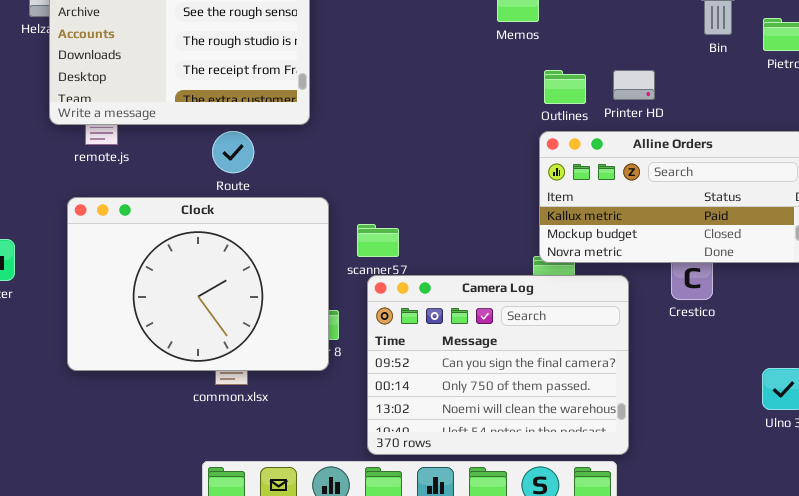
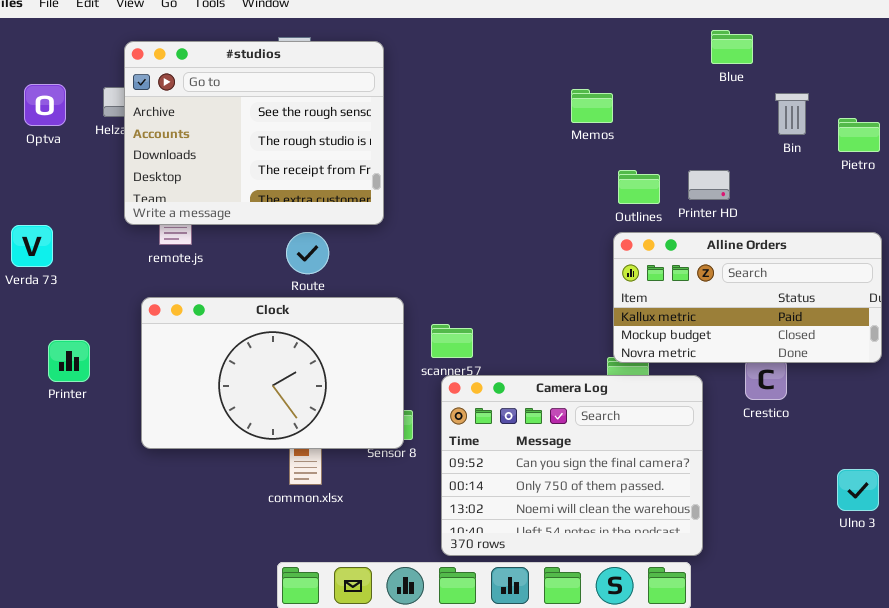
Clock: [67,197,329,371] -> [141,297,404,449], resized

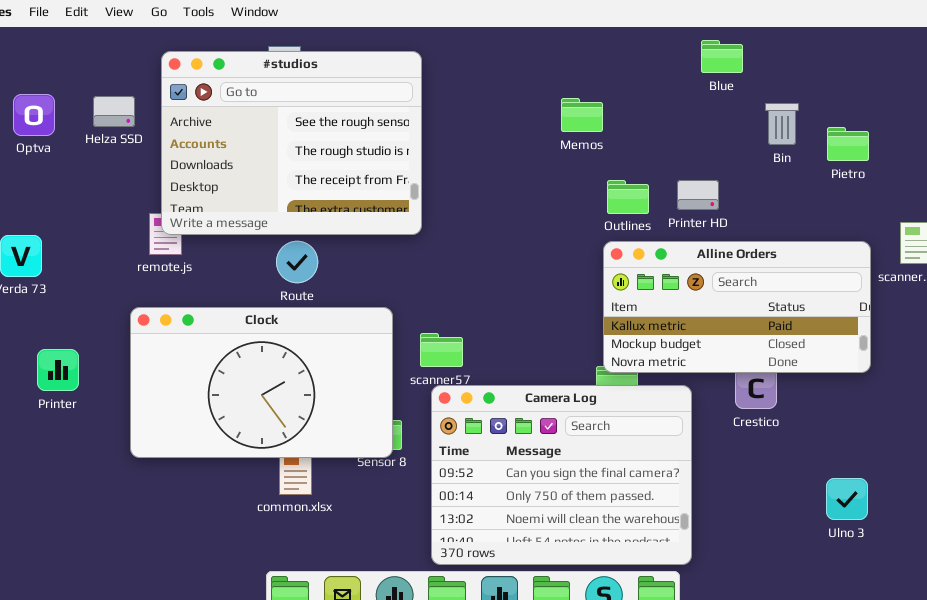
#studios: [124,41,384,225] -> [161,51,422,235], moved

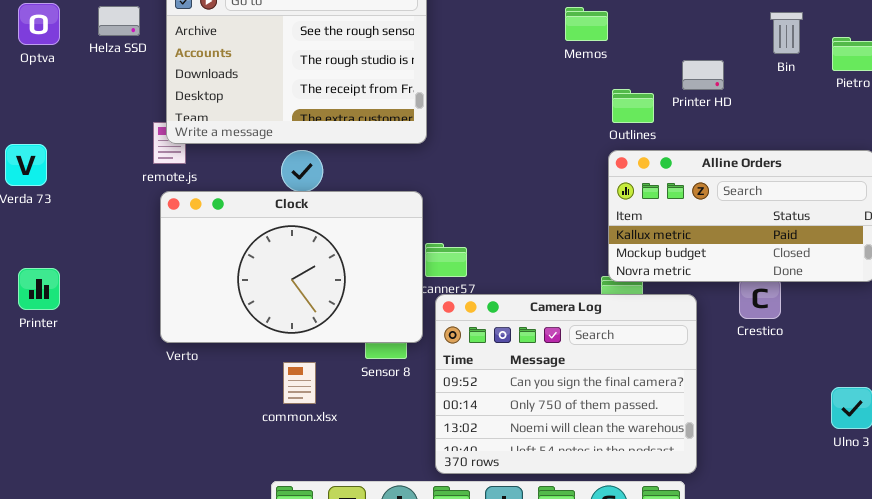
Printer HD: [677,180,719,210] -> [682,60,724,90], moved
Clock: [130,307,393,458] -> [160,191,423,343], moved
Printer: [37,349,79,391] -> [18,268,60,310], moved

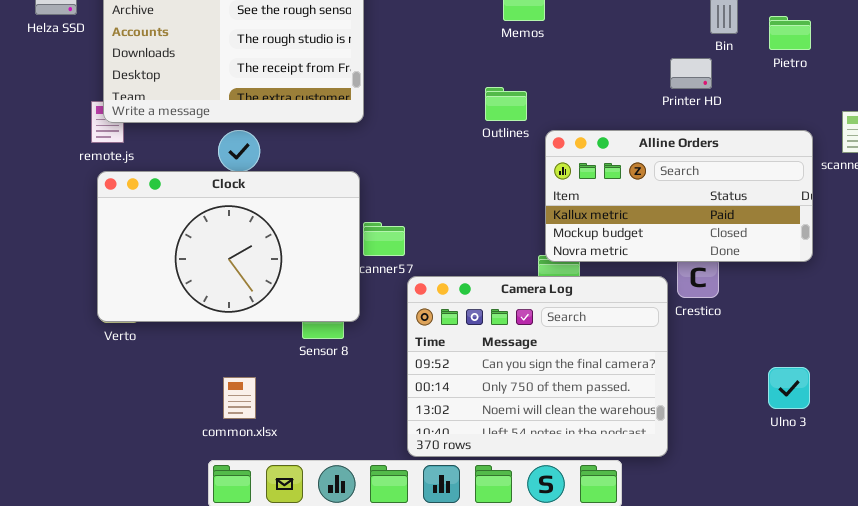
Printer HD: [682,60,724,90] -> [670,58,712,89], moved
Outlines: [612,89,654,123] -> [485,87,527,121], moved
Camera Log: [435,294,697,474] -> [407,276,668,457], moved
common.xlsx: [283,362,316,404] -> [223,377,256,419], moved

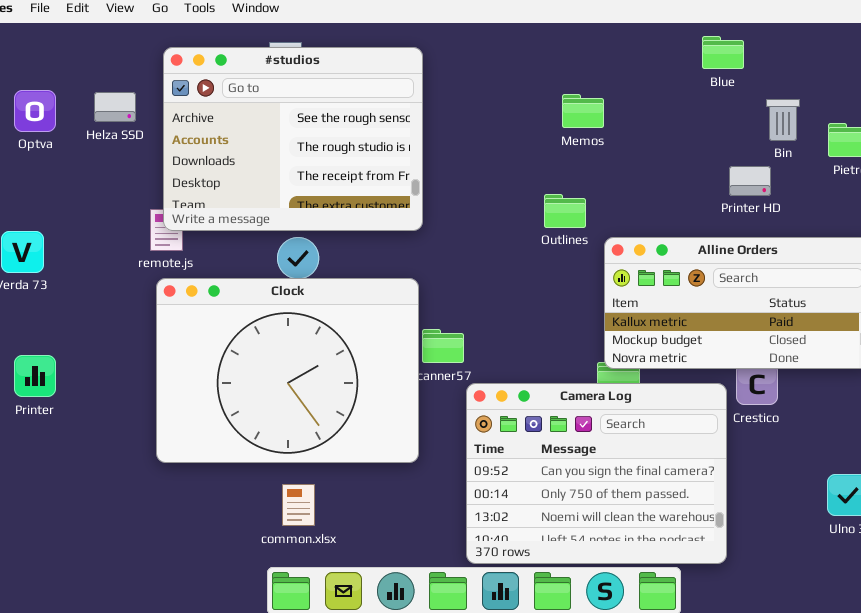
Clock: [97,171,360,322] -> [156,278,419,463], resized

